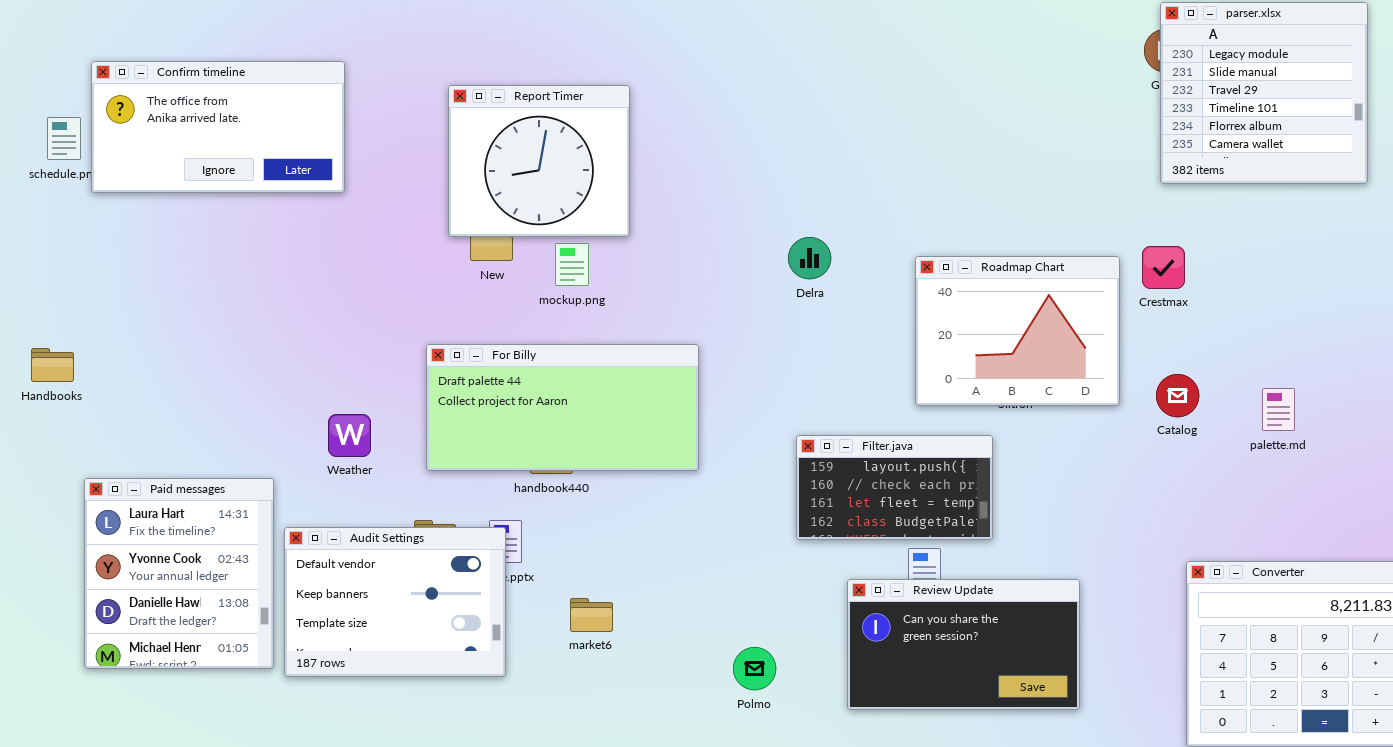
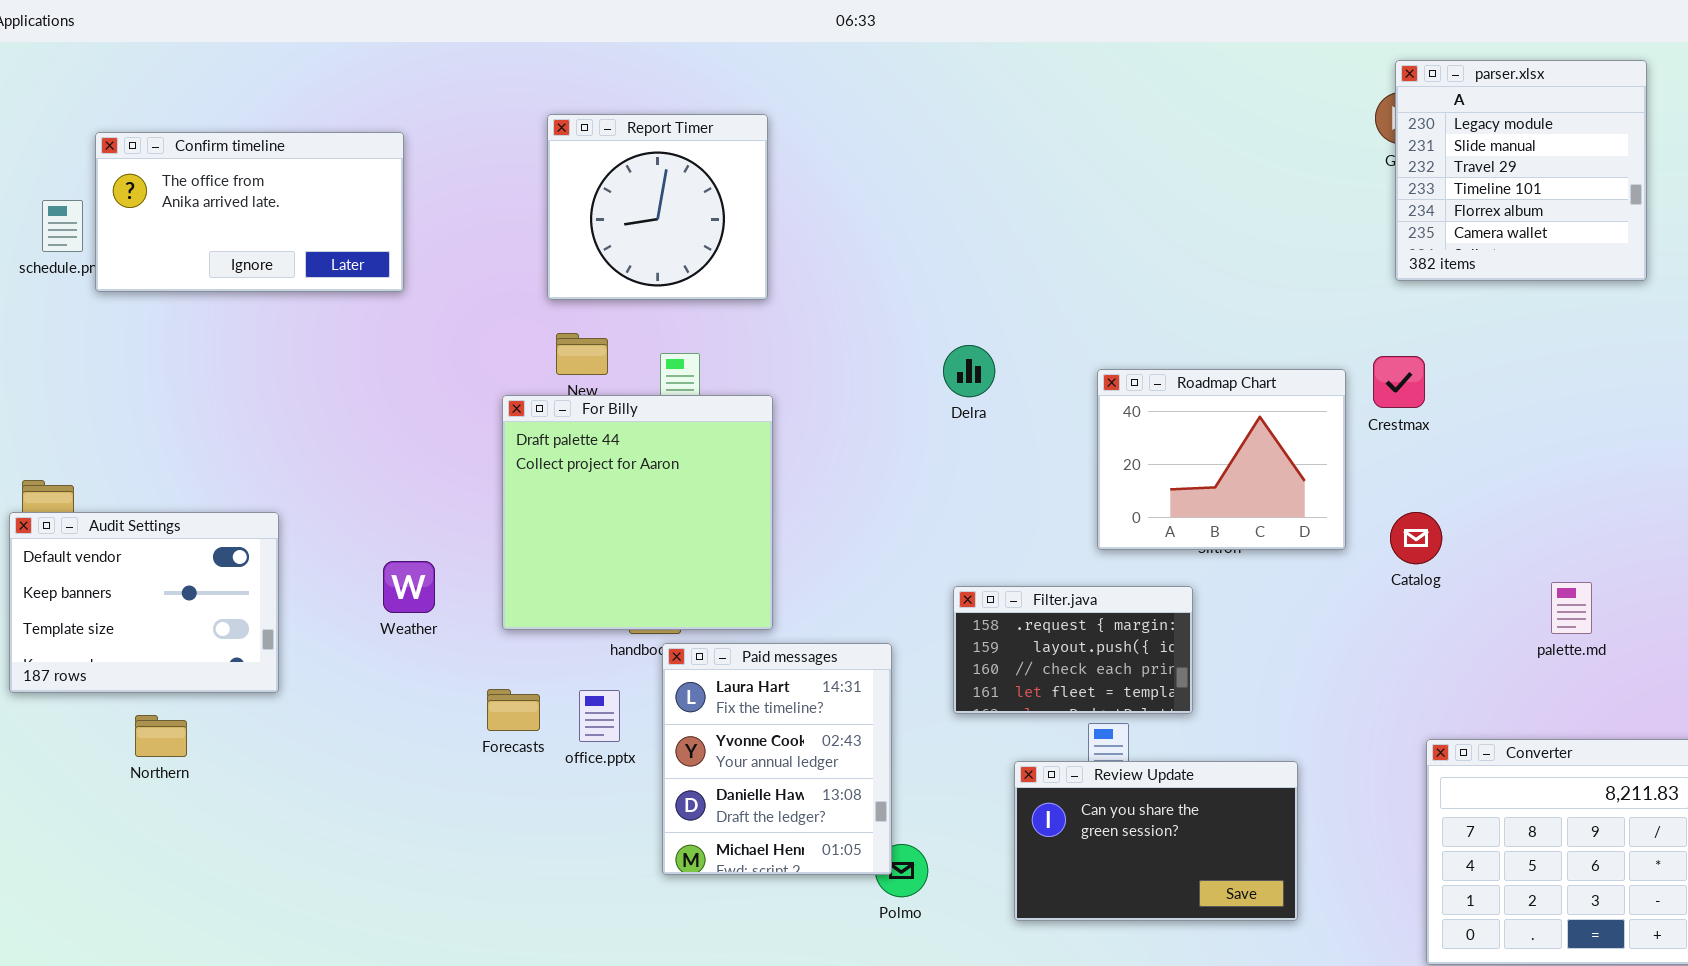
Report Timer: [448,85,630,237] -> [547,114,768,300], moved
For Billy: [426,344,699,471] -> [502,395,773,630], resized
palette.md: [1262,388,1295,431] -> [1551,582,1592,634], moved
Filter.java: [796,435,993,540] -> [953,586,1193,714], scrolled up 1 row
Paid messages: [84,478,274,669] -> [662,643,892,875], moved
Audit Settings: [284,527,506,677] -> [9,512,279,693], moved

